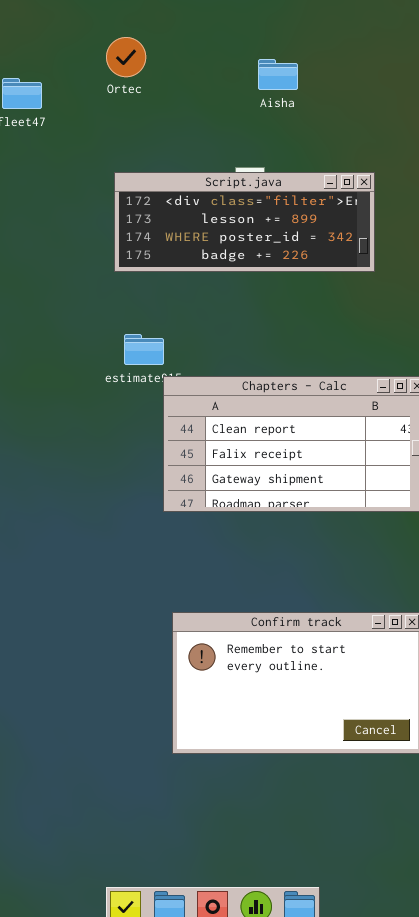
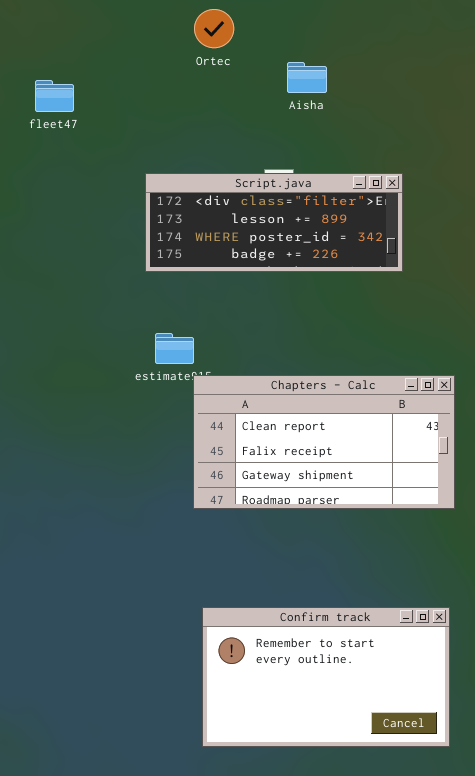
Ortec: [106,37,146,77] -> [194,9,234,48], moved

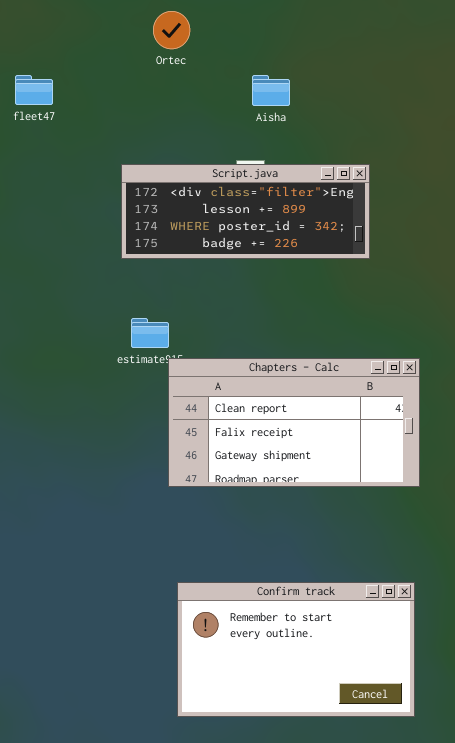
Ortec: [194,9,234,48] -> [153,11,190,49], moved
Aisha: [287,62,327,93] -> [252,75,290,106], moved

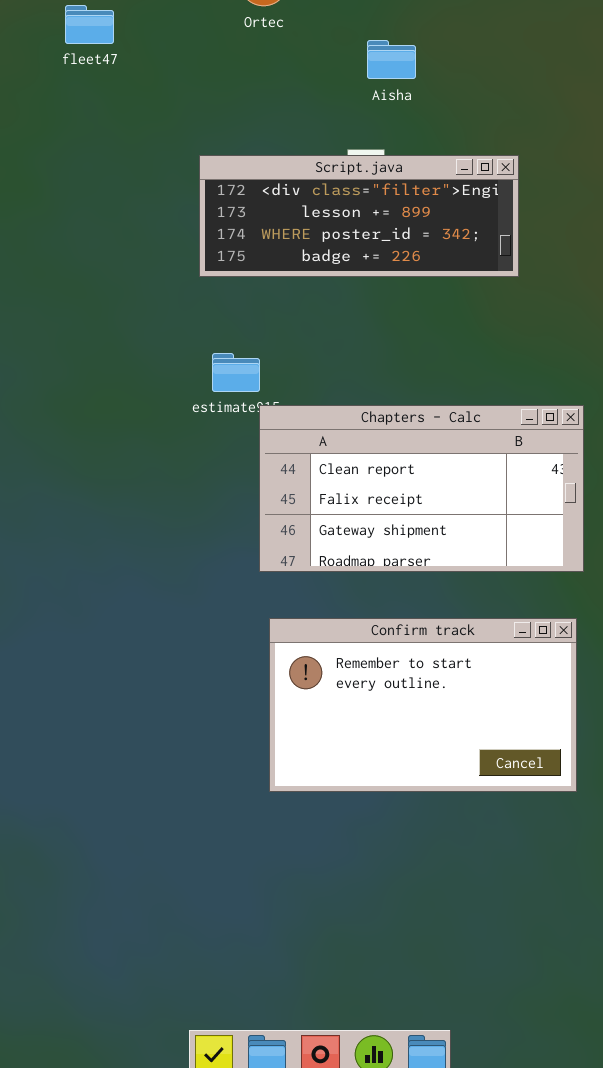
fleet47: [15,75,53,105] -> [65,5,114,44], moved
Confirm track: [177,582,415,717] -> [269,618,577,792], moved

